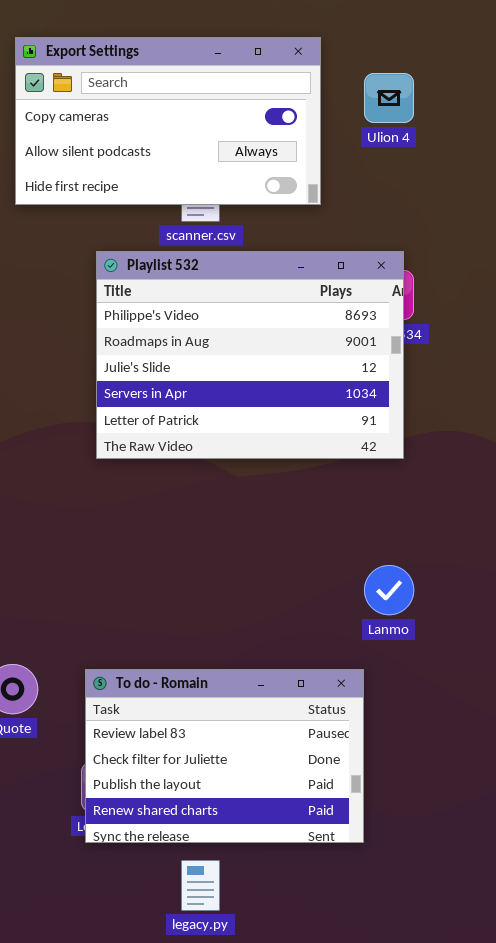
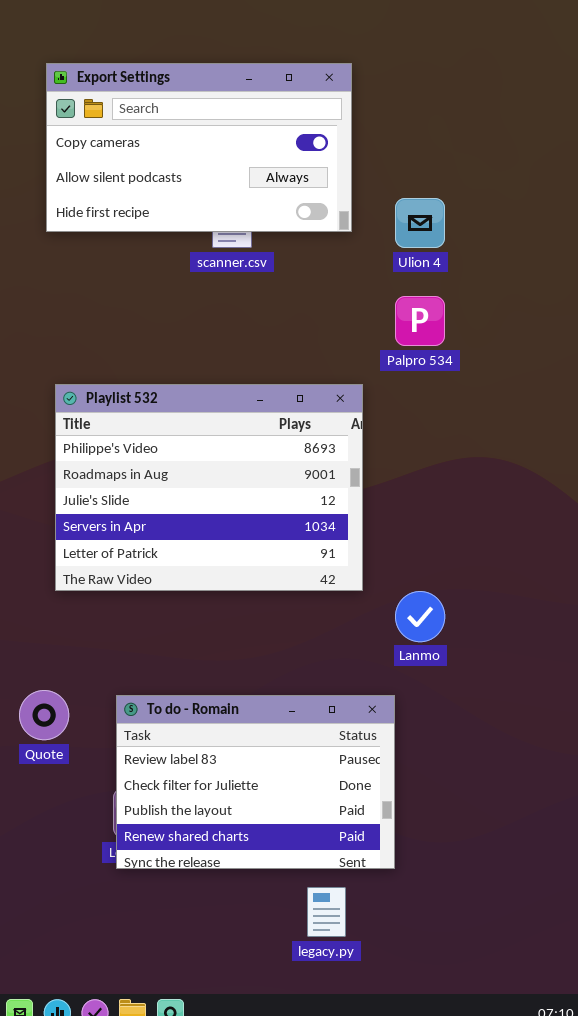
Ulion 4: [364,73,414,123] -> [395,198,445,248], moved
Playlist 532: [96,251,404,459] -> [55,384,363,591], moved
legacy.py: [181,860,220,911] -> [307,887,346,937], moved

